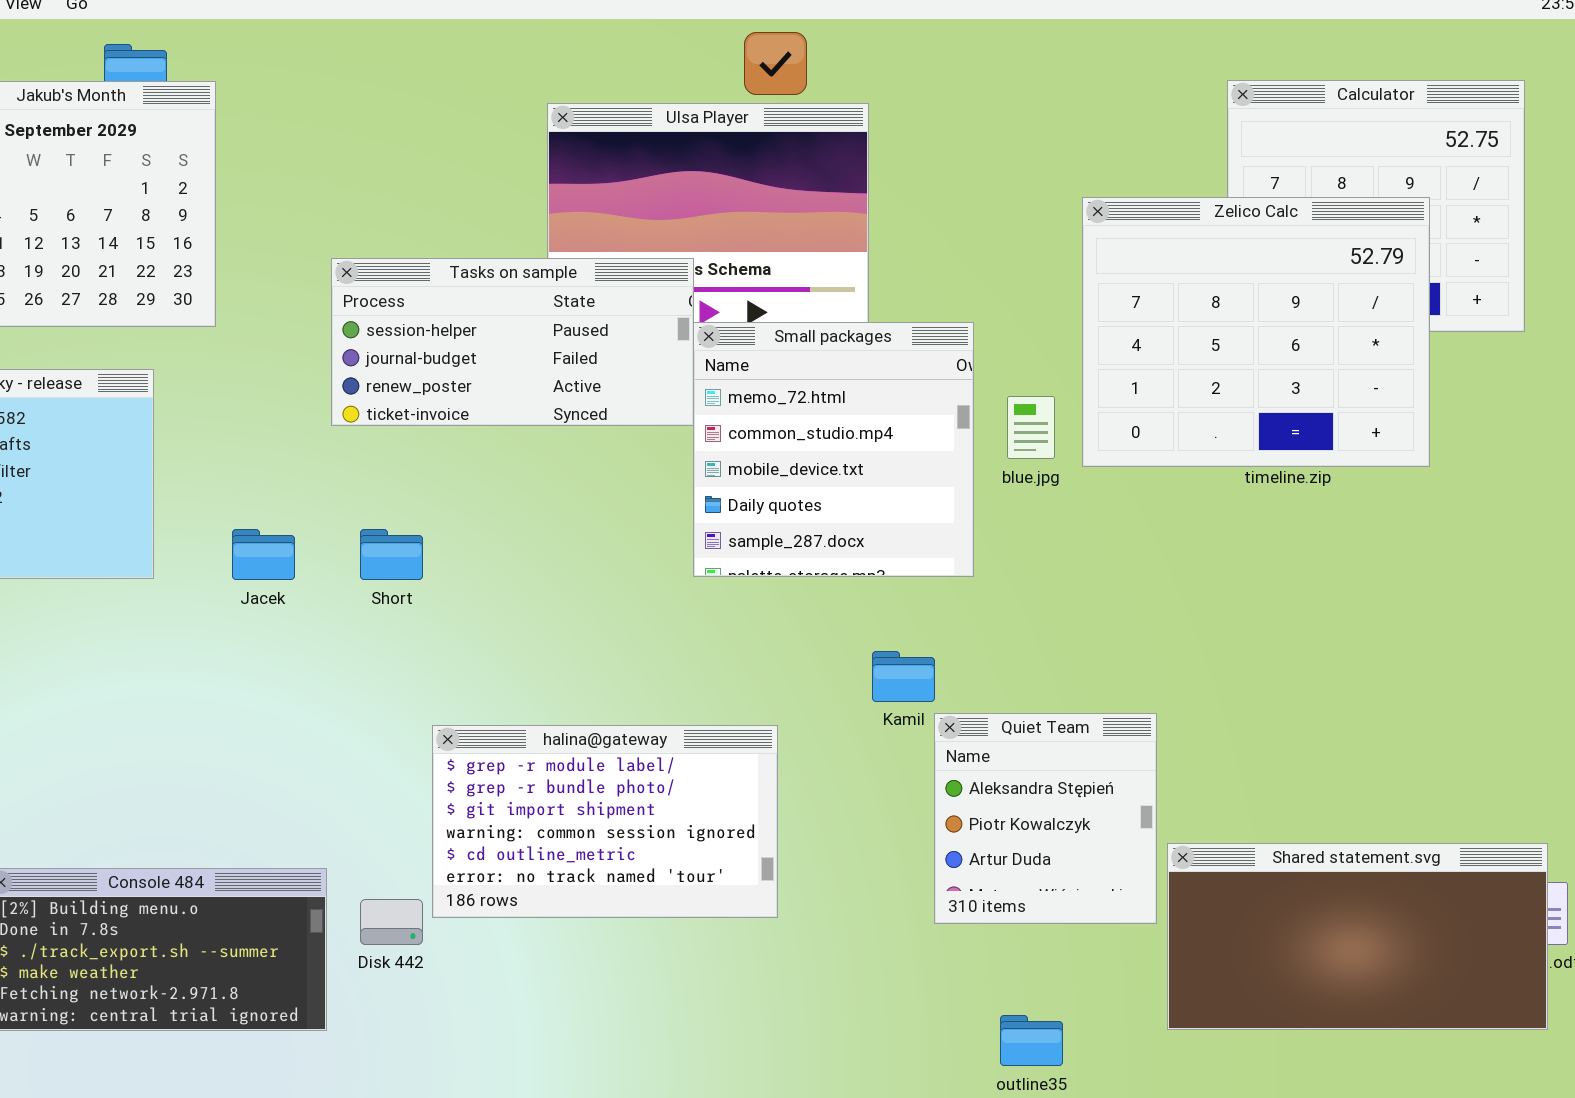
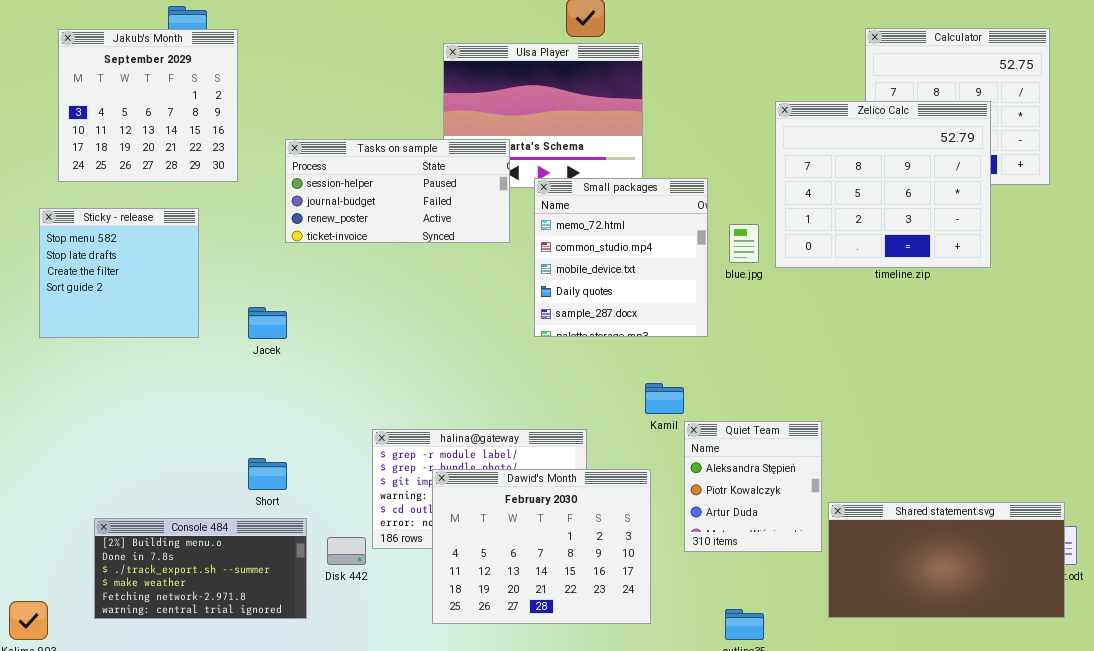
Tasks on sample: [331,258,694,426] -> [285,139,510,243], moved
Short: [360,529,423,580] -> [248,458,287,490], moved
Dawid's Month: none -> [432,469,651,624], opened

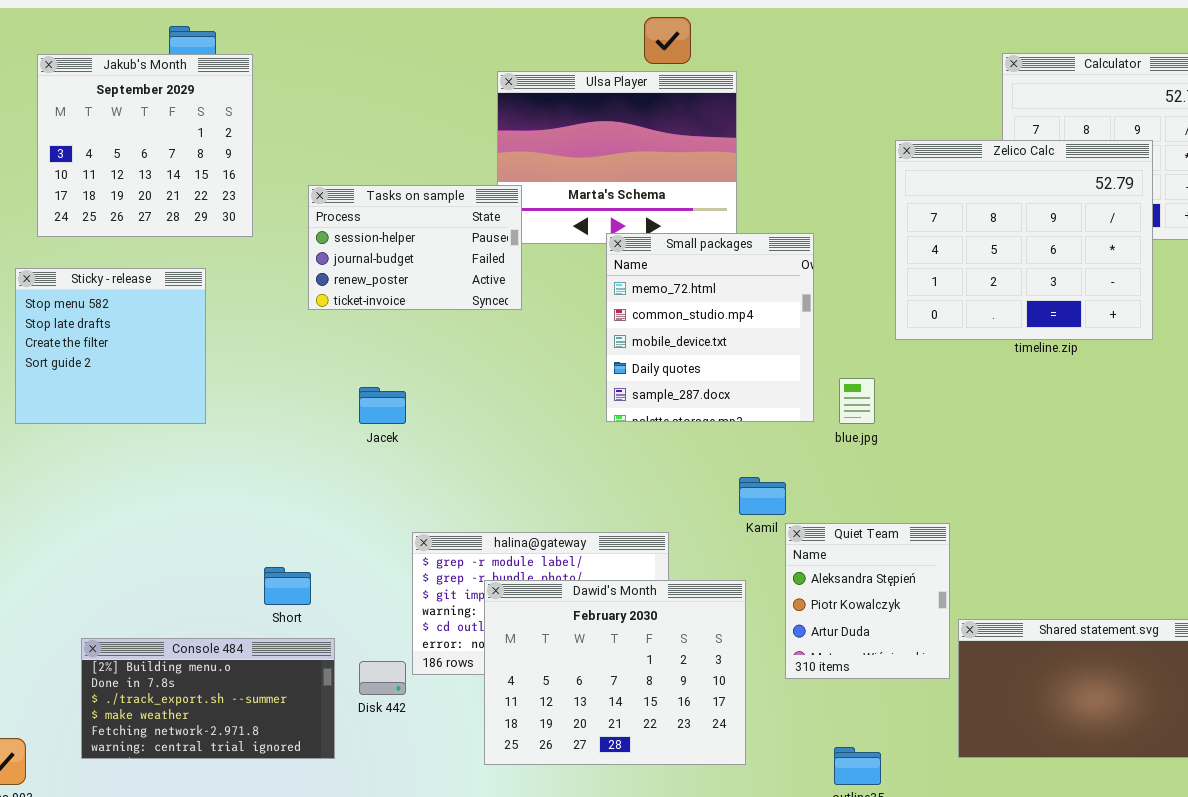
Tasks on sample: [285,139,510,243] -> [308,185,522,310], resized
blue.jpg: [729,224,759,263] -> [839,378,875,424], moved
Jacek: [248,307,287,339] -> [359,387,406,424], moved

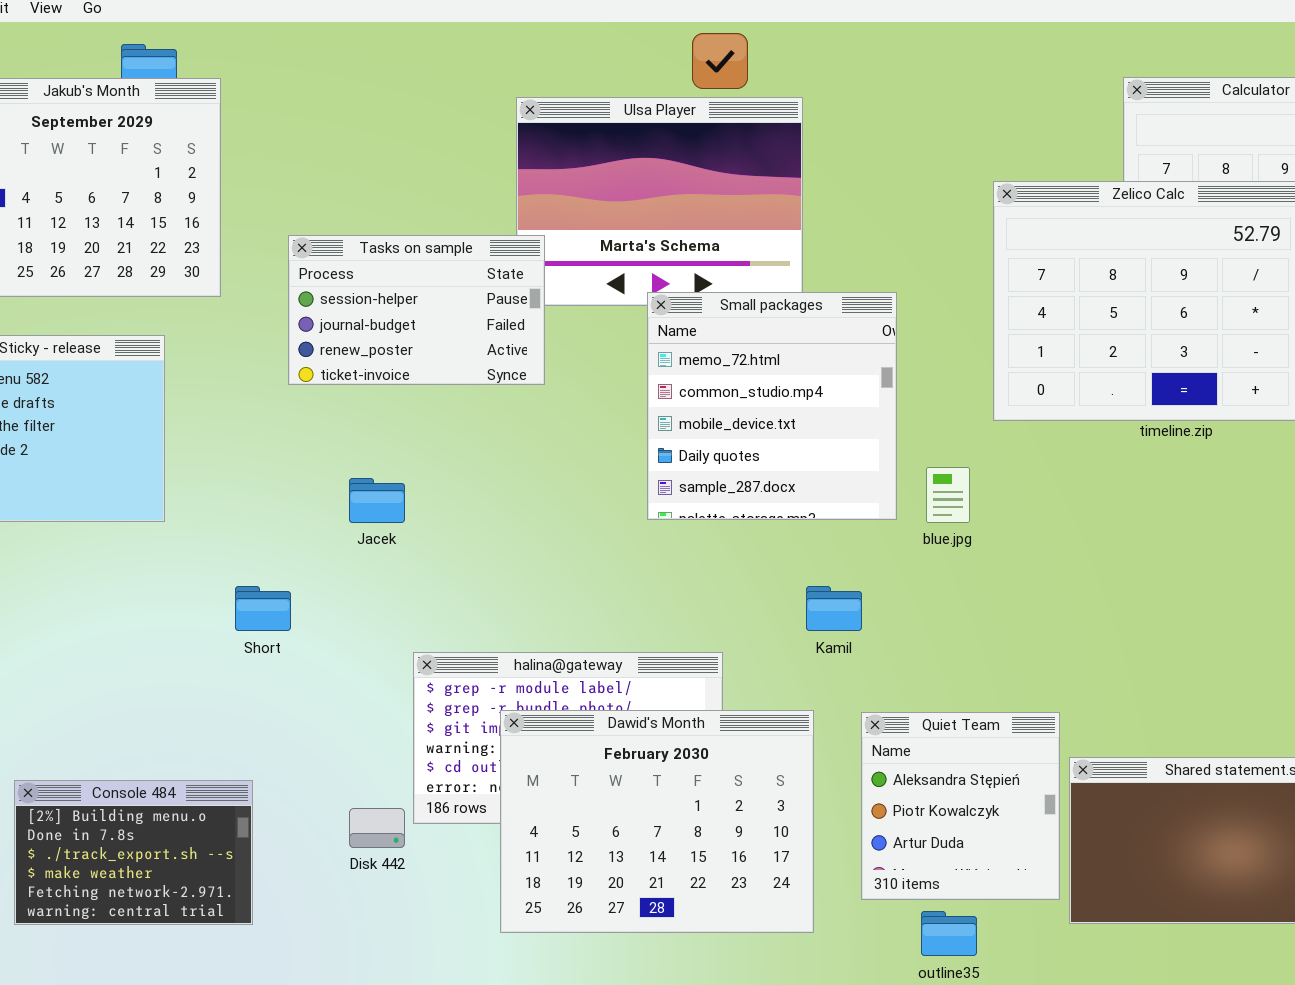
Quiet Team: [785,523,950,679] -> [861,712,1060,900], moved
Short: [264,567,311,605] -> [235,586,291,631], moved
Console 484: [81,638,335,759] -> [14,780,253,925], resized

